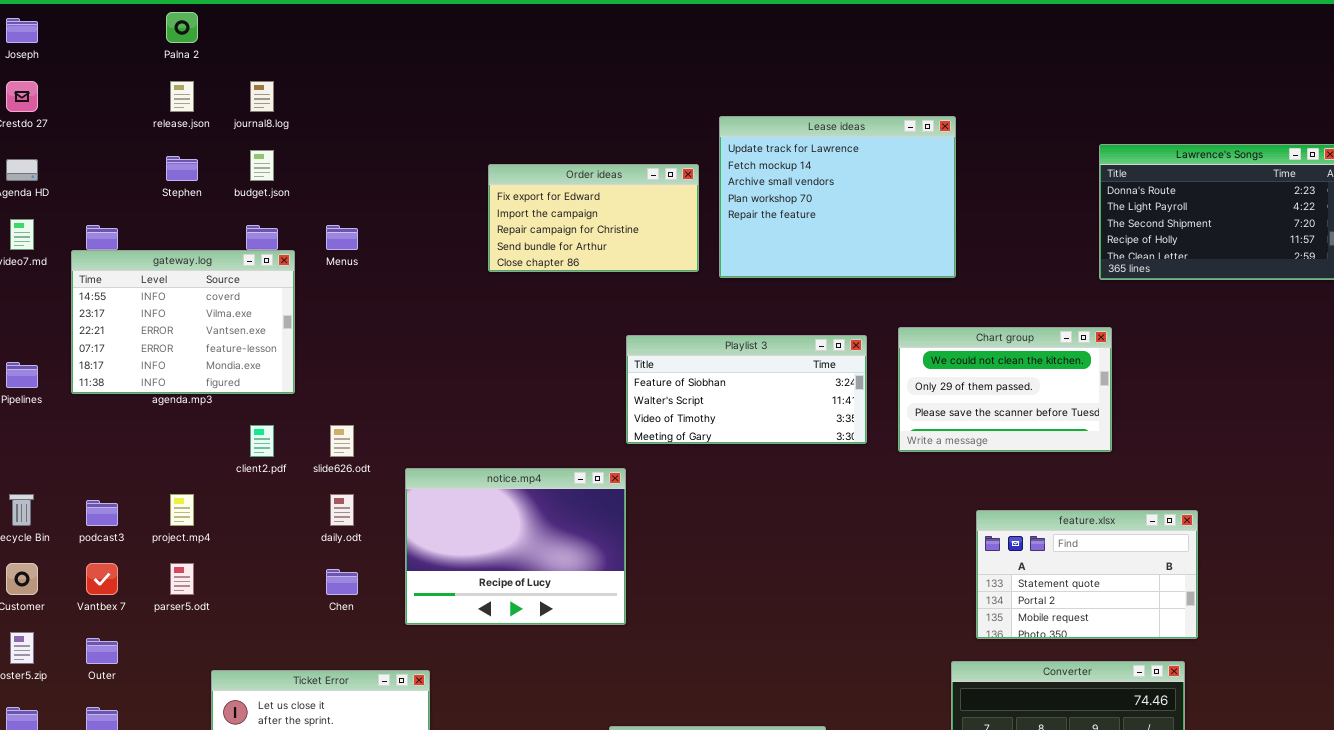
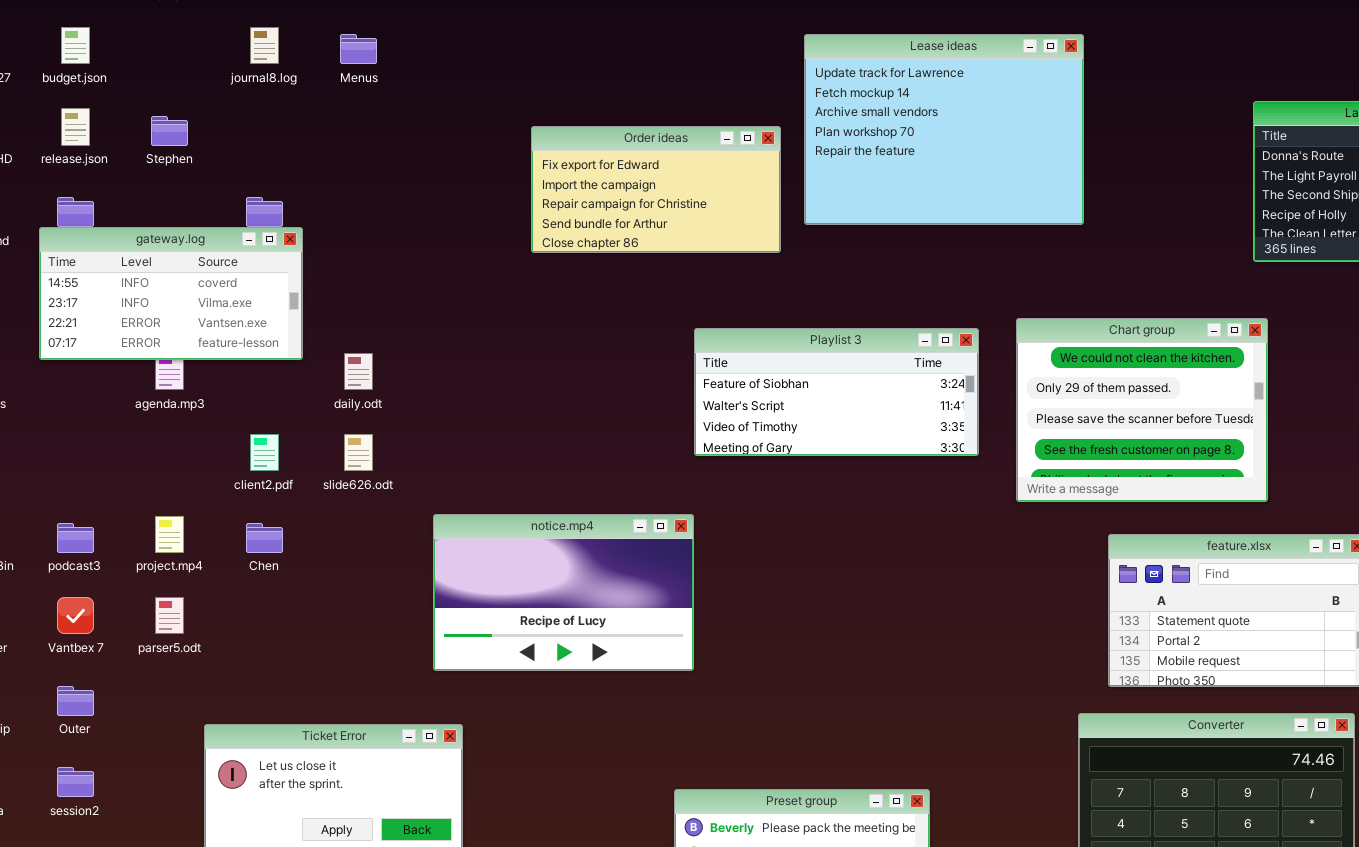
release.json: [170,81,194,112] -> [61,108,90,146], moved
Lease ideas: [719,116,956,278] -> [804,34,1084,225], moved
budget.json: [250,150,274,181] -> [61,27,90,64], moved
Menus: [326,225,358,250] -> [340,34,377,64], moved
gateway.log: [71,250,295,394] -> [39,227,303,360], resized
Chart group: [898,327,1112,452] -> [1016,318,1268,502], resized
notice.mp4: [405,468,626,625] -> [433,514,694,671], resized
daily.odt: [330,494,354,526] -> [344,353,373,390], moved
Chen: [326,569,358,595] -> [246,523,283,553], moved

